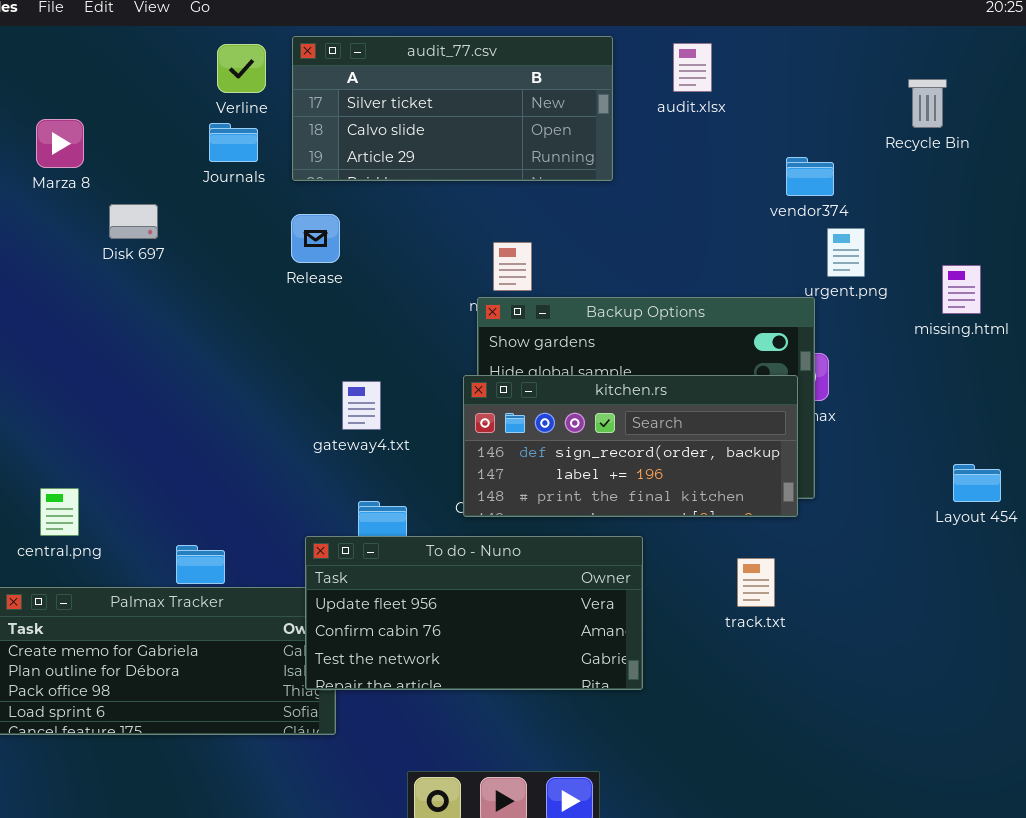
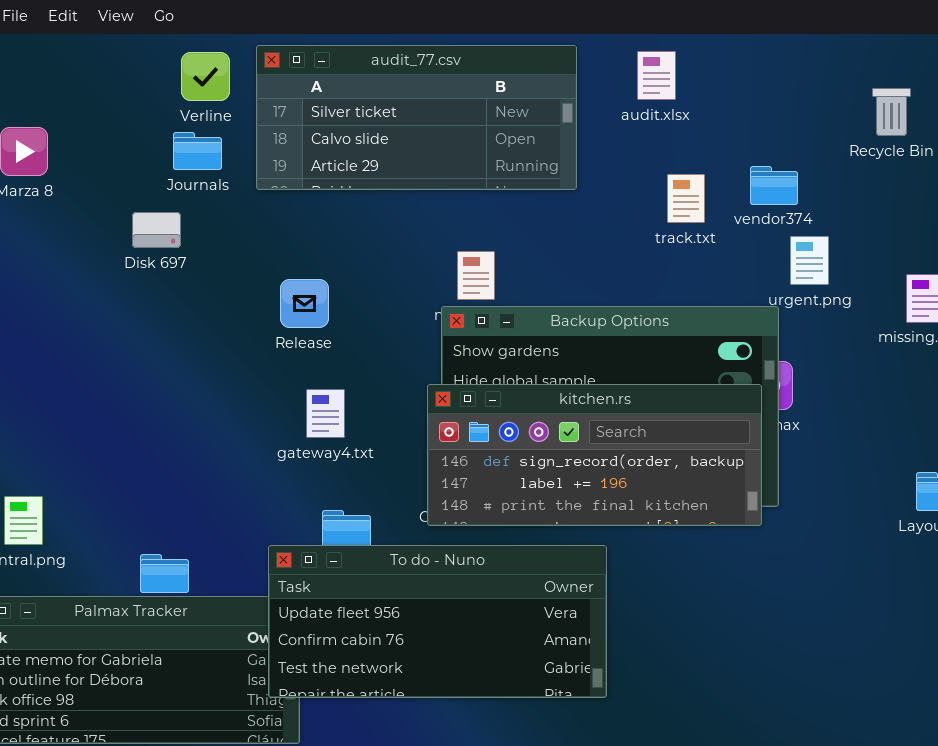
Disk 697: [109,204,158,239] -> [132,212,181,248], moved
Release: [291,214,340,263] -> [280,279,329,328], moved
track.txt: [737,558,775,607] -> [667,174,705,223], moved

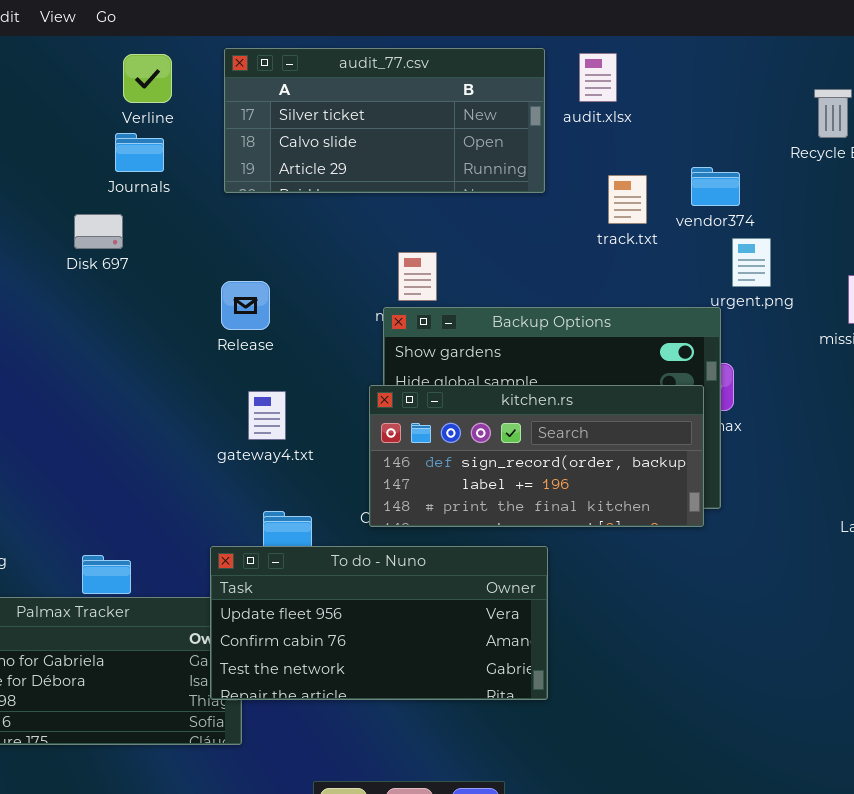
audit_77.csv: [256,45,577,190] -> [224,48,545,193], moved

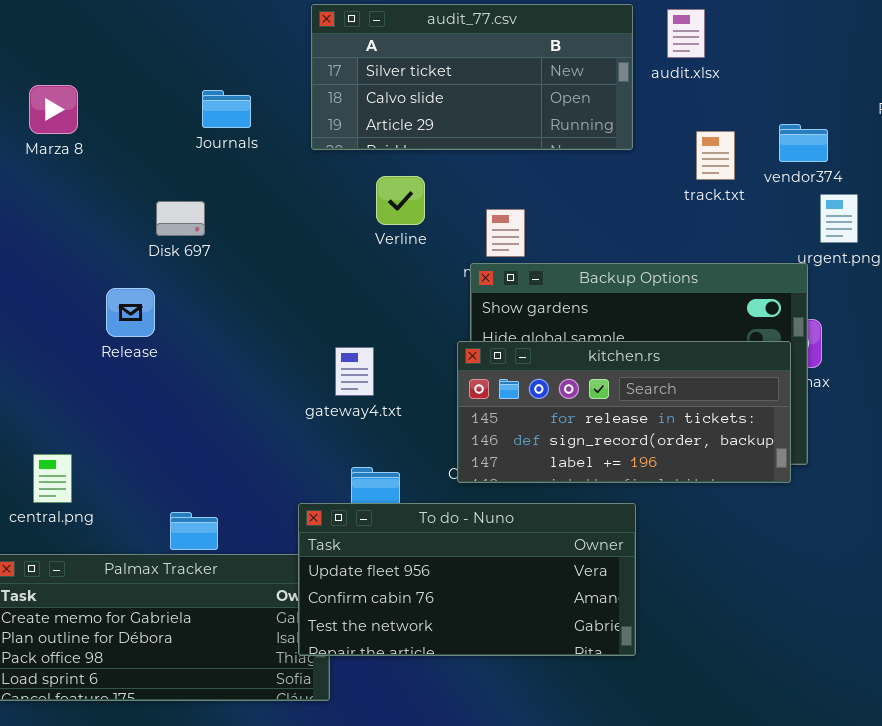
Verline: [123,54,172,103] -> [376,176,425,225], moved
Disk 697: [74,214,123,249] -> [156,201,205,236], moved
Release: [221,281,270,330] -> [106,288,155,337], moved
kitchen.rs: [369,385,704,527] -> [457,341,791,483], scrolled up 1 row

